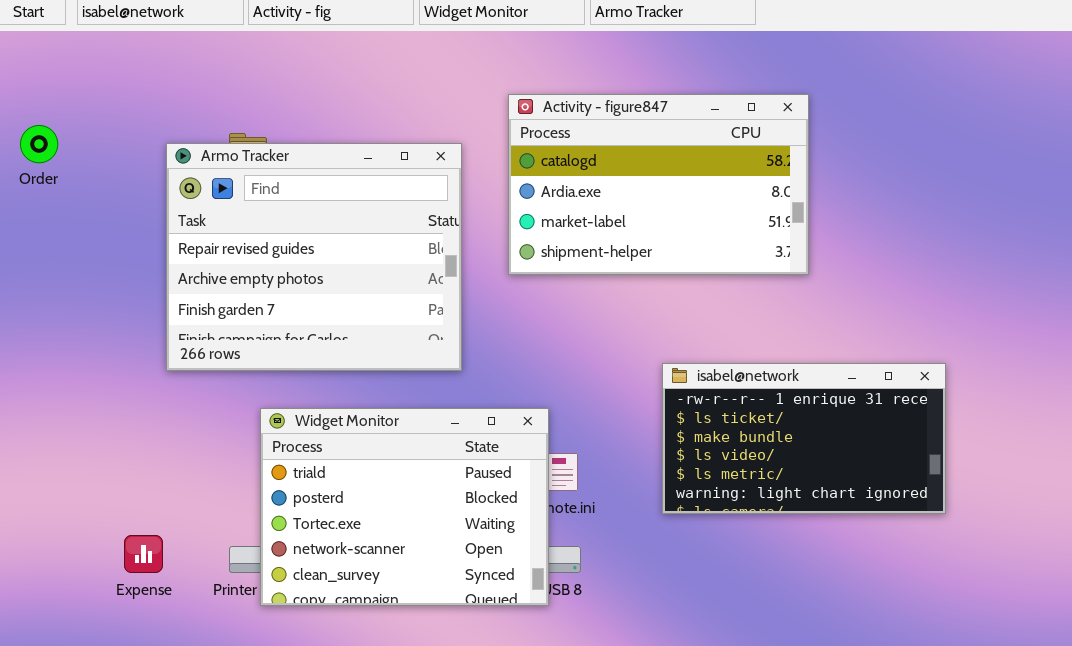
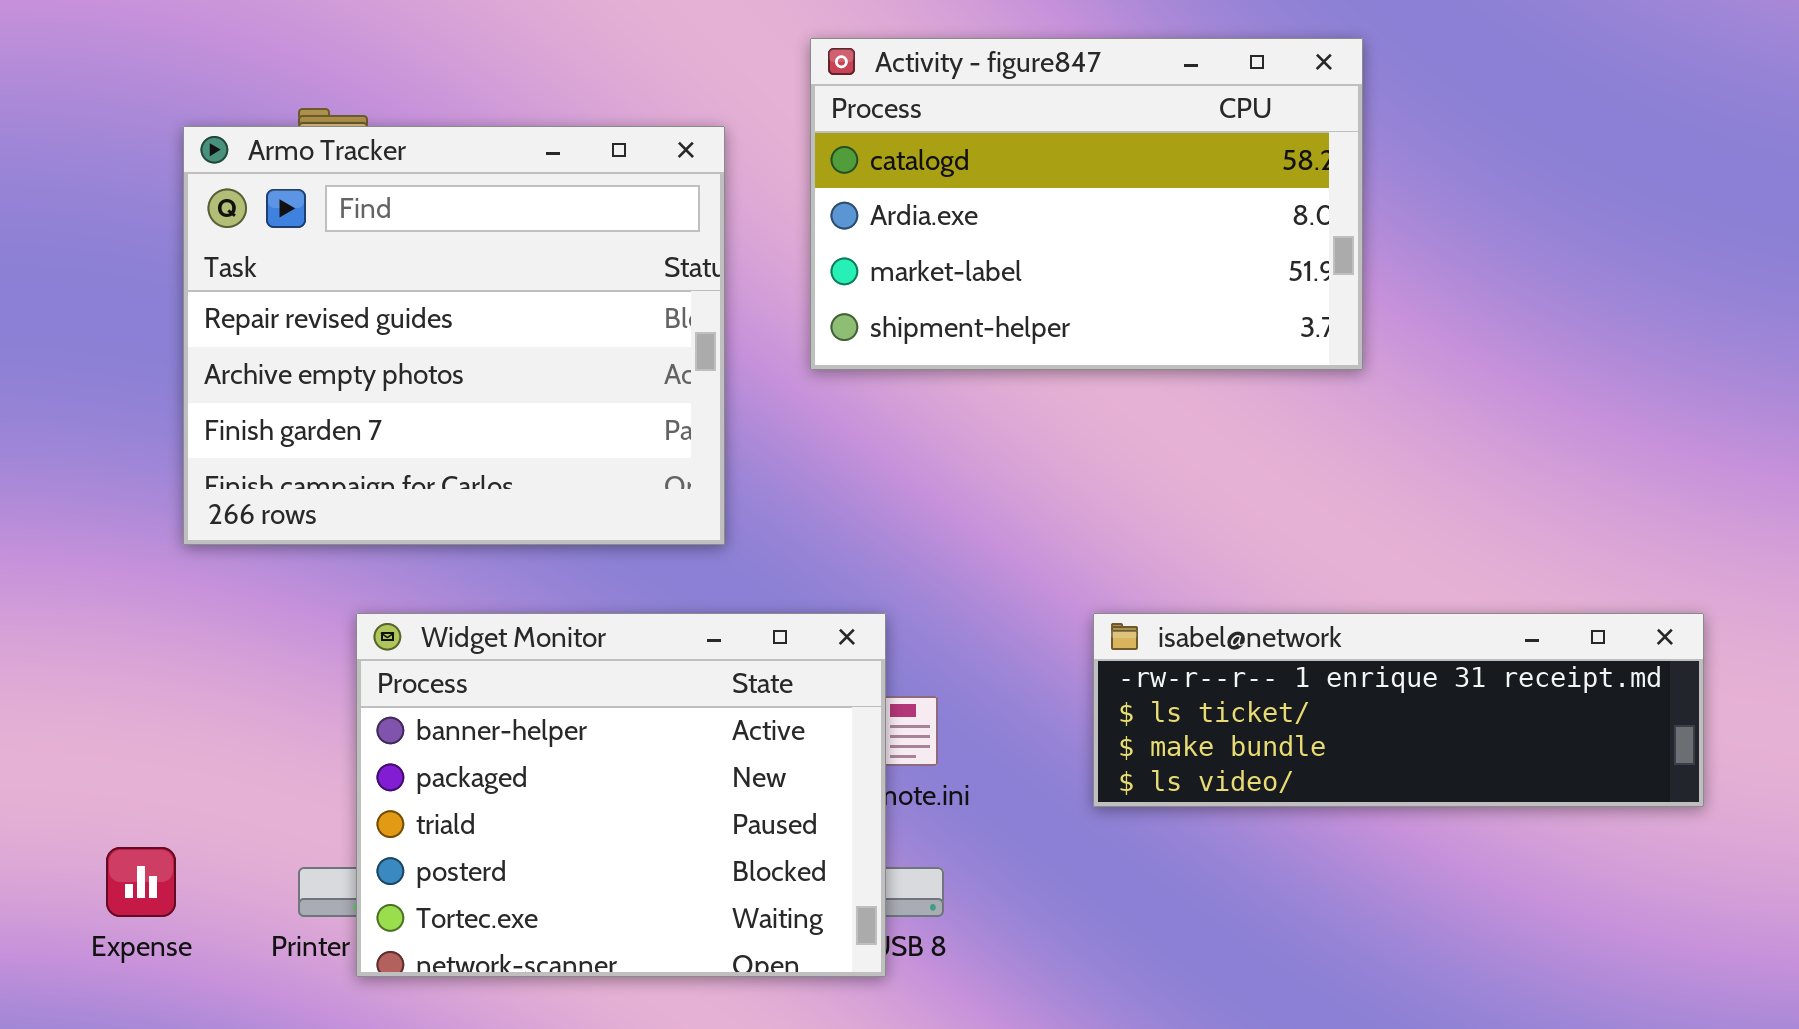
isabel@network: [662,363,946,514] -> [1093,613,1704,807], resized
Widget Monitor: [260,408,549,606] -> [356,613,886,977], scrolled up 2 rows

